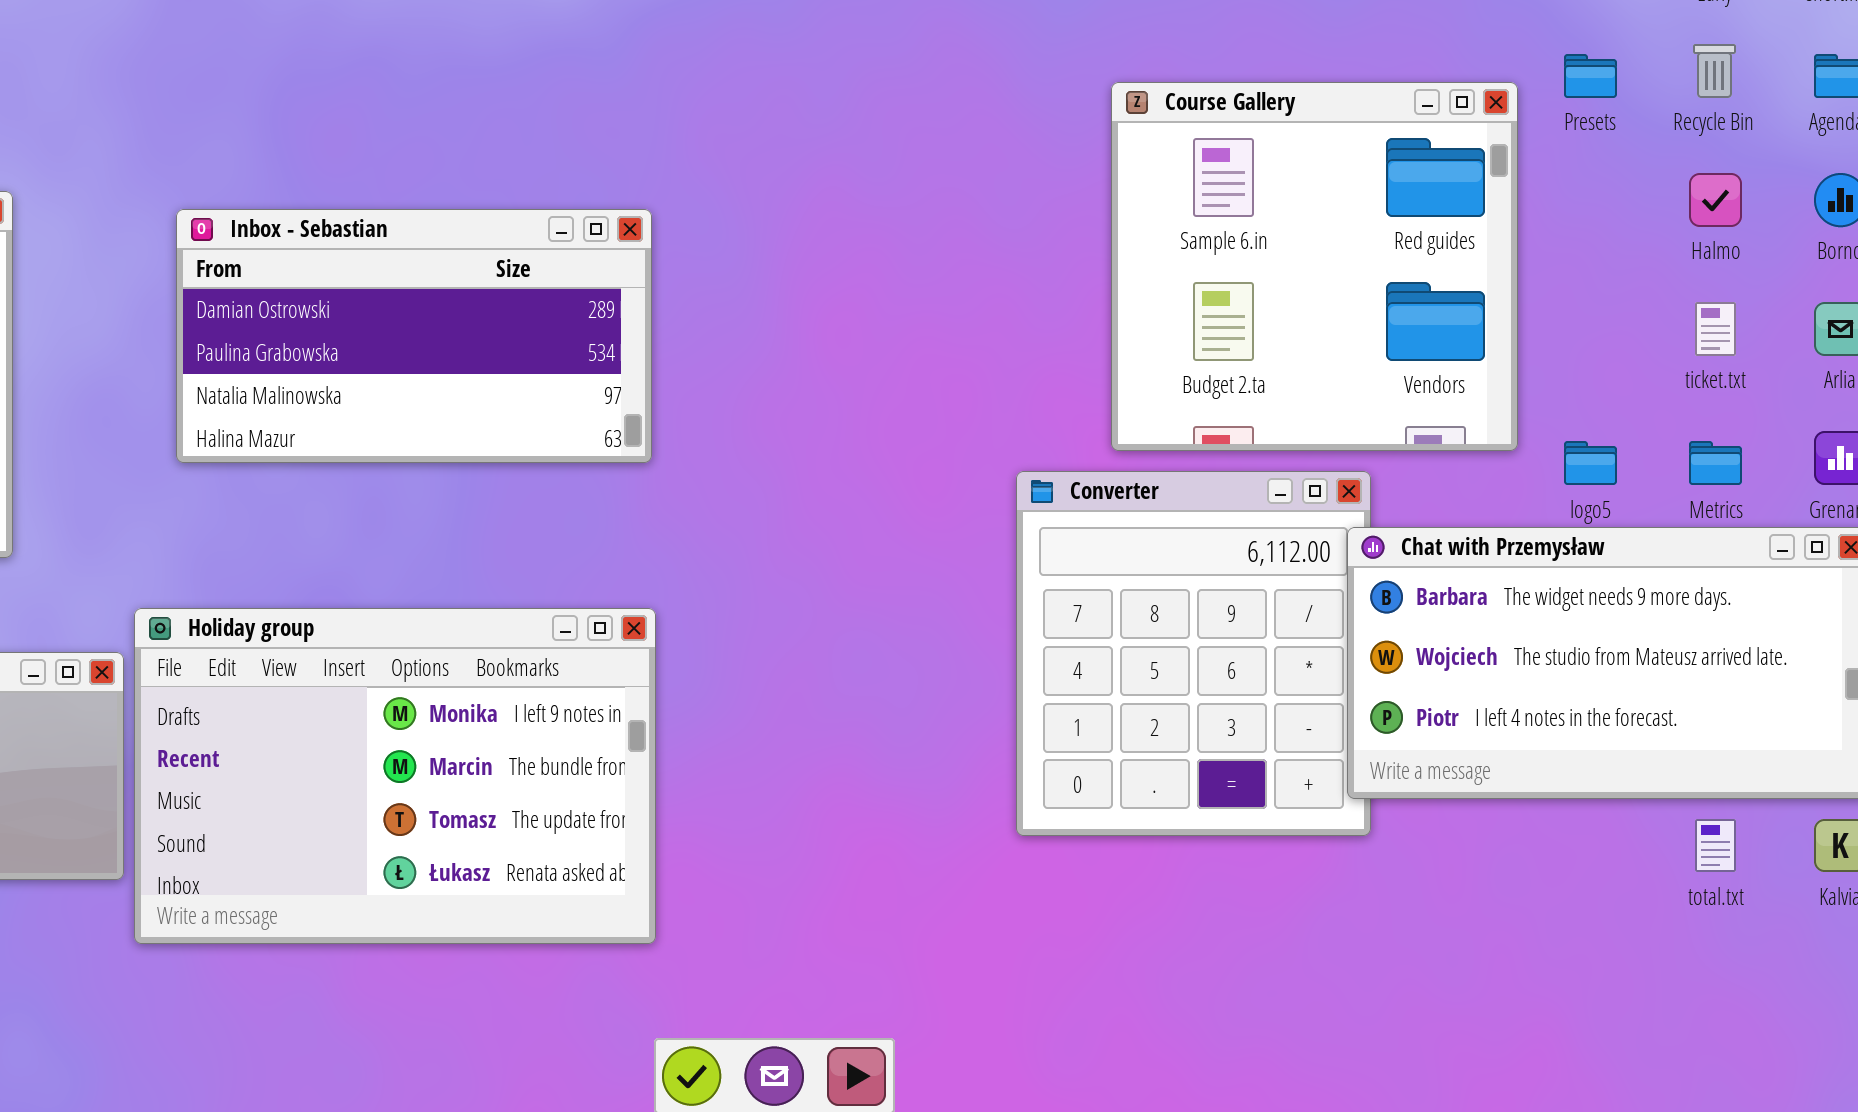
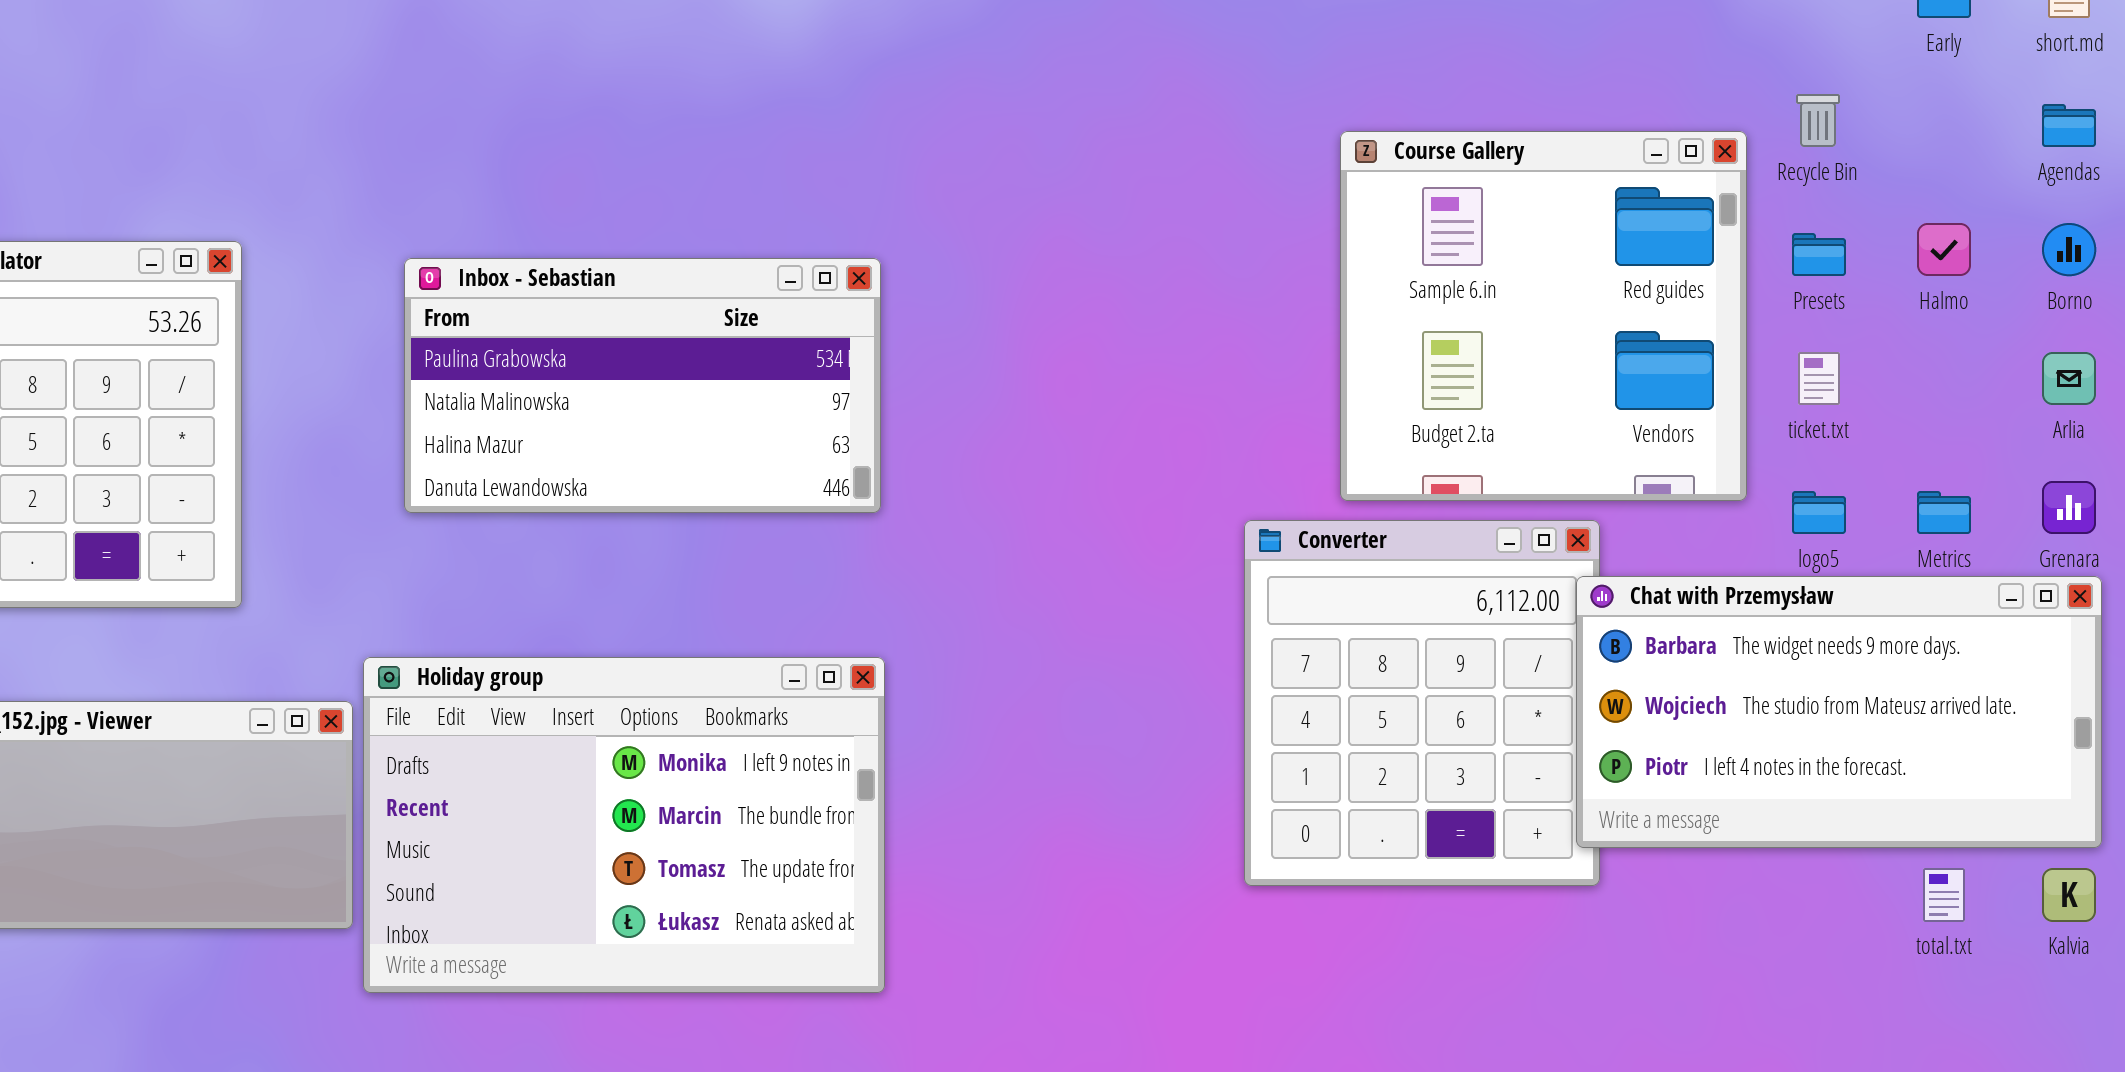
Recycle Bin: [1693,44,1736,98] -> [1796,94,1840,147], moved
Presets: [1564,54,1617,98] -> [1792,233,1846,276], moved
Inbox - Sebastian: [176,209,652,463] -> [404,258,881,513], scrolled down 1 row
ticket.txt: [1695,302,1736,356] -> [1798,352,1840,405], moved

